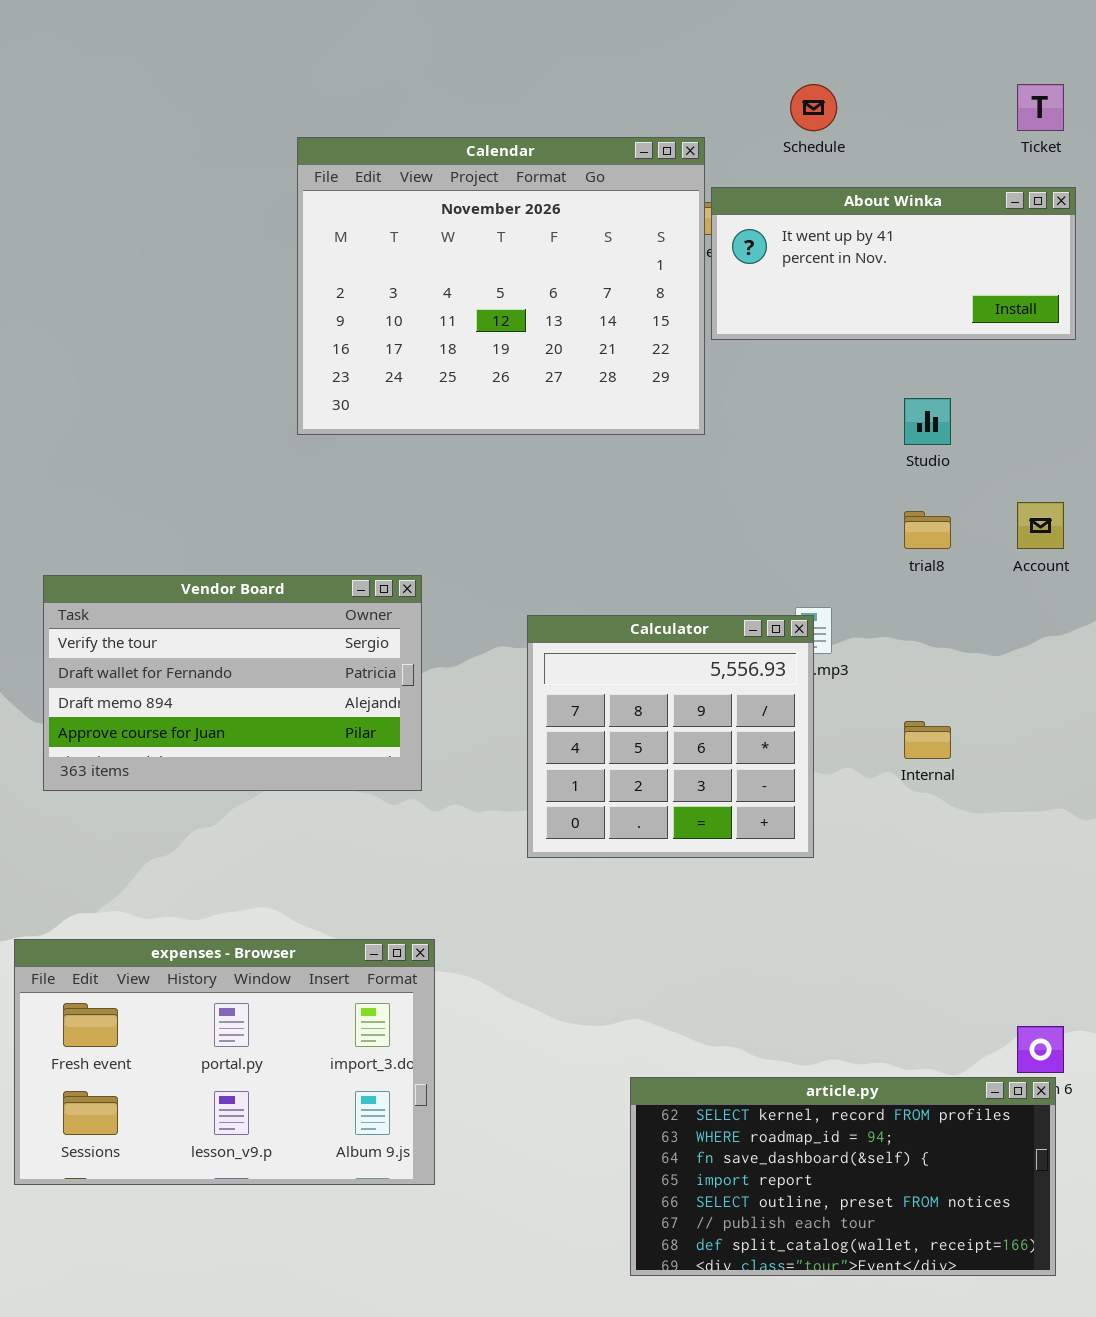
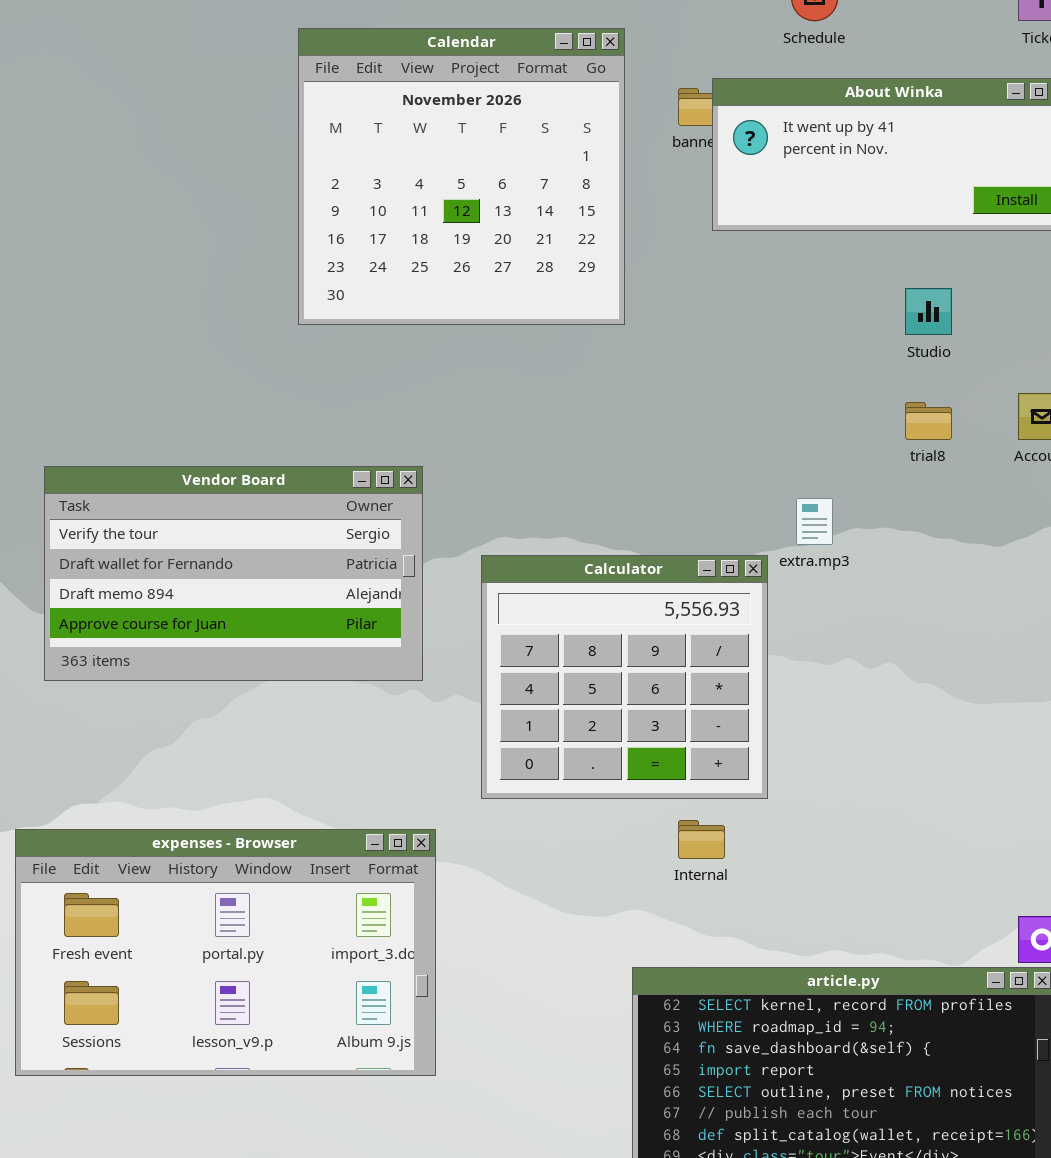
Calendar: [297,137,705,435] -> [298,28,625,325], resized
Calculator: [527,615,814,858] -> [481,555,768,799], moved
Internal: [904,721,951,759] -> [678,820,725,859], moved

